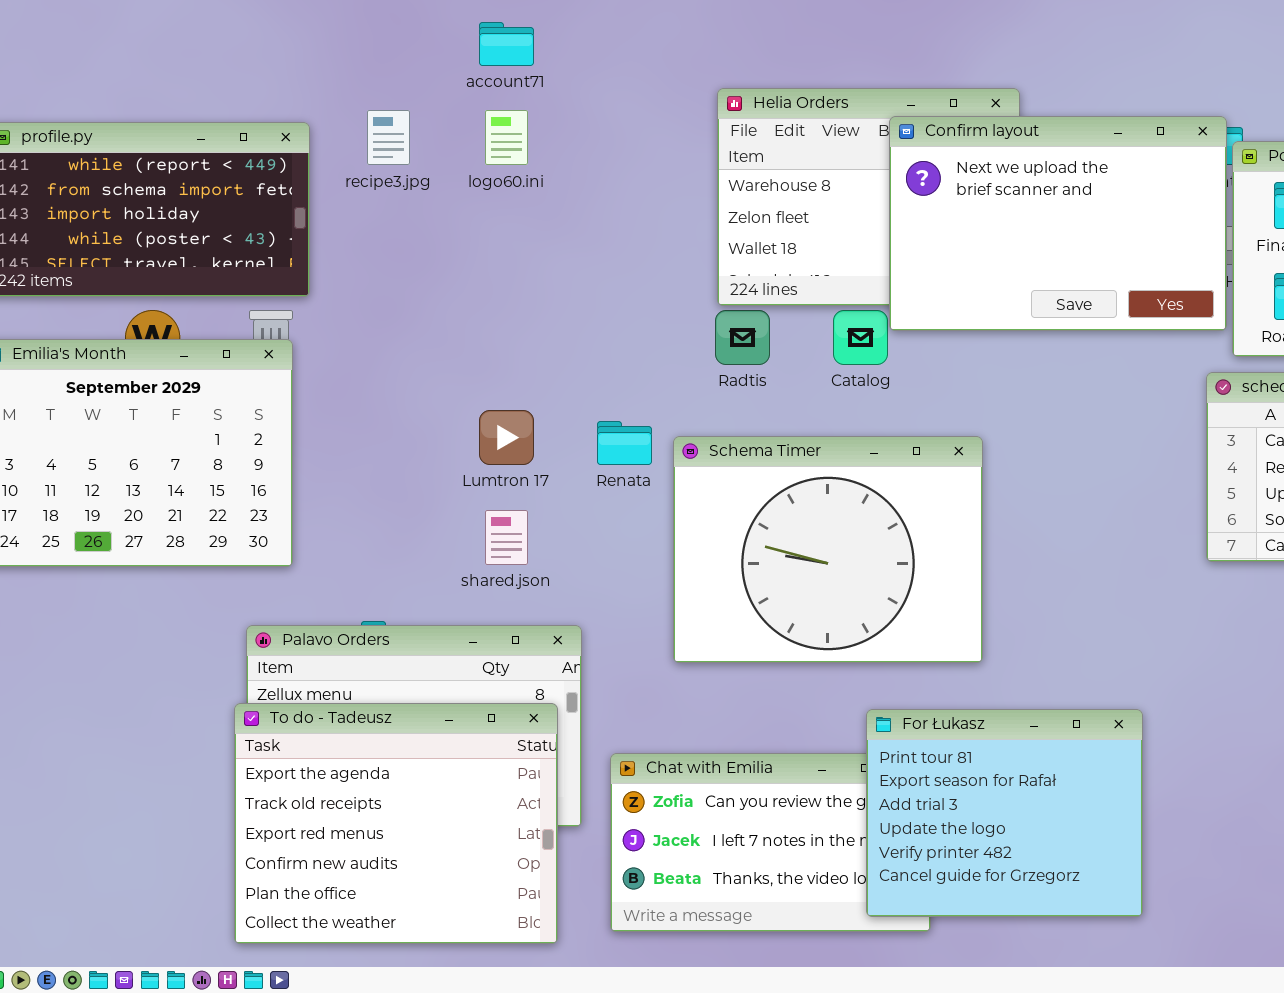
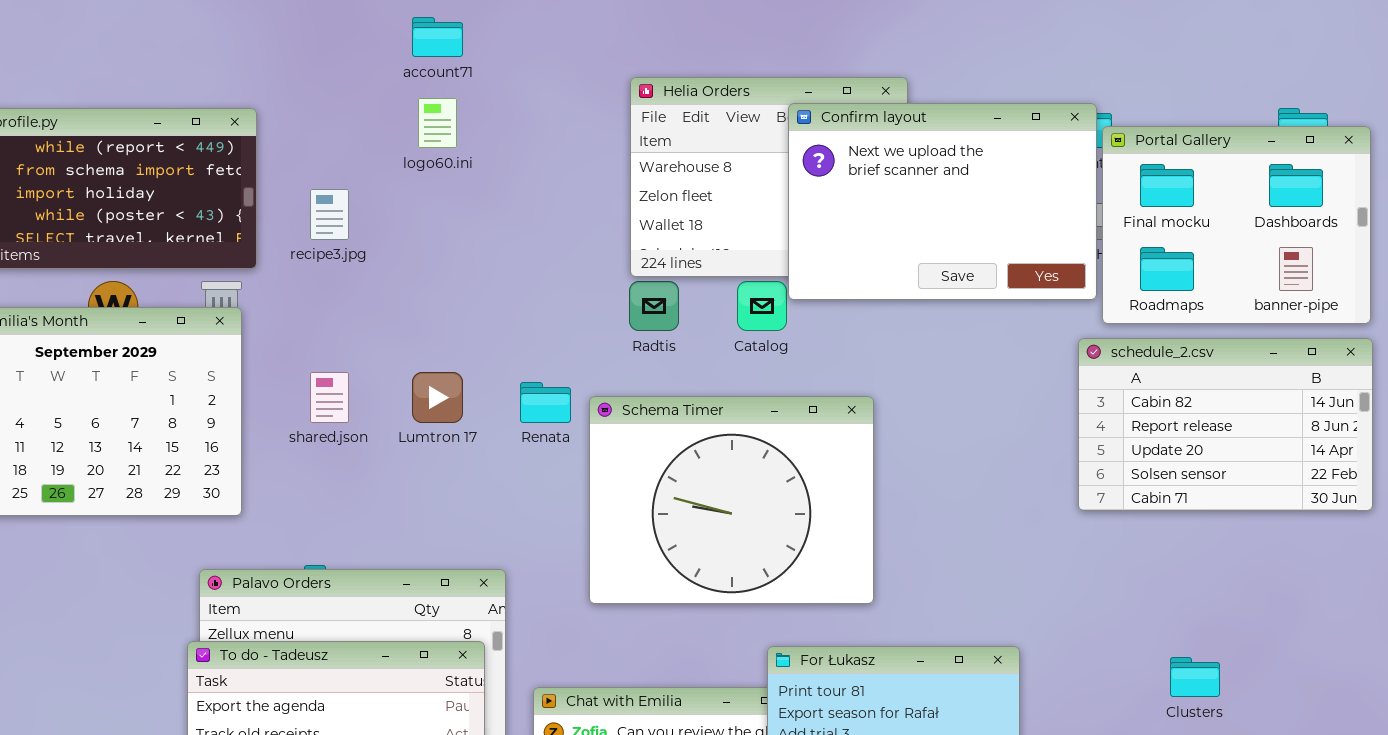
recipe3.jpg: [367,110,410,165] -> [310,189,349,240], moved
shared.json: [485,510,528,565] -> [310,372,349,423], moved

